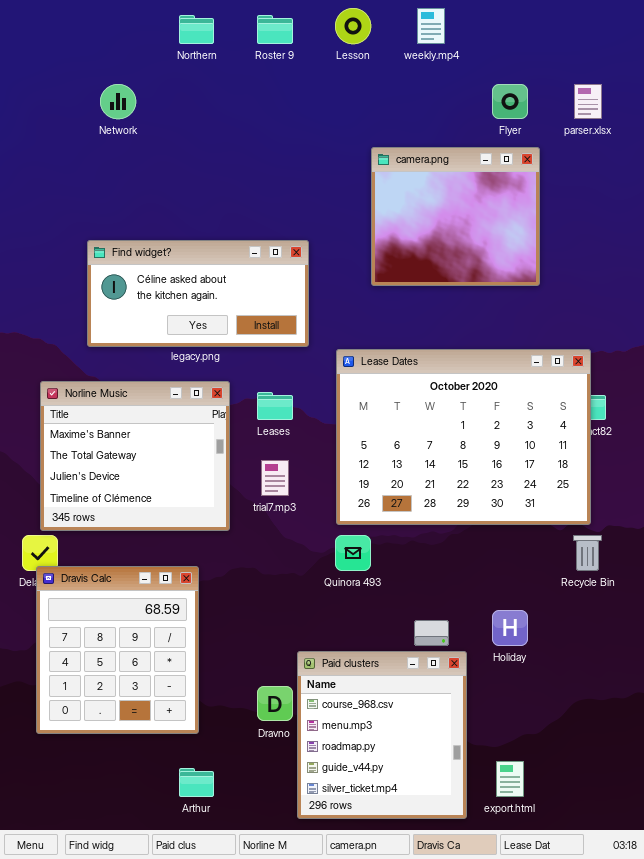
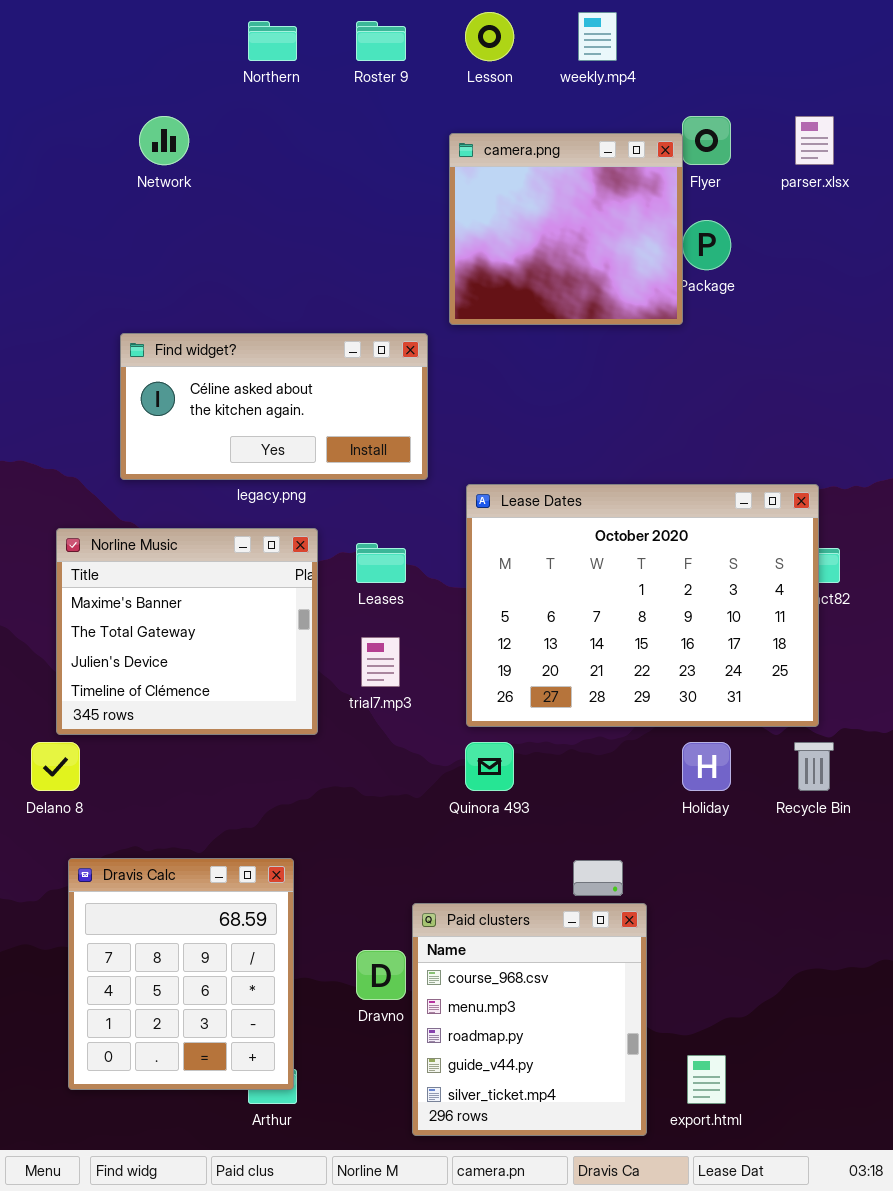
camera.png: [371,147,540,286] -> [449,133,683,325], moved
Dravis Calc: [36,566,199,734] -> [68,858,294,1090], moved
Holiday: [492,610,528,646] -> [682,742,731,791], moved

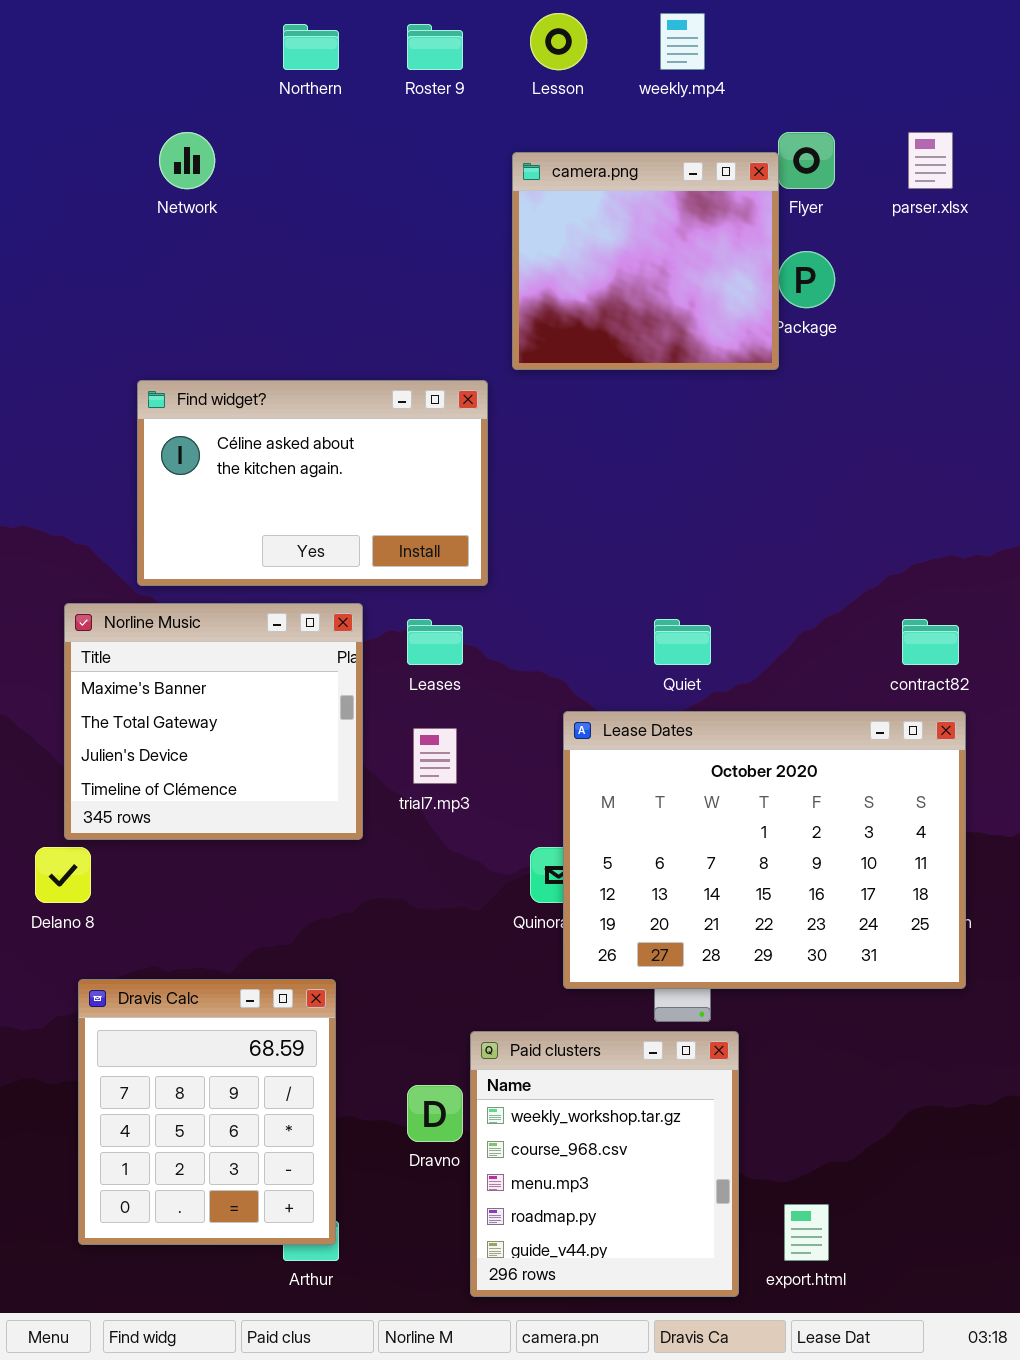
Find widget?: [120,333,428,480] -> [137,380,488,586], resized
Lease Dates: [466,484,819,727] -> [563,711,966,989], moved
Paid clusters: [412,903,647,1136] -> [470,1031,739,1297], scrolled up 1 row

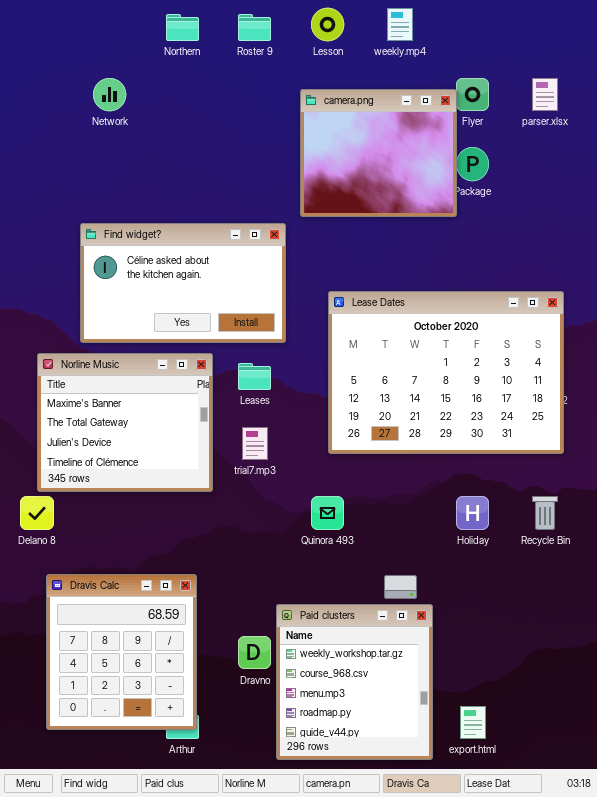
Lease Dates: [563,711,966,989] -> [328,291,564,454], moved

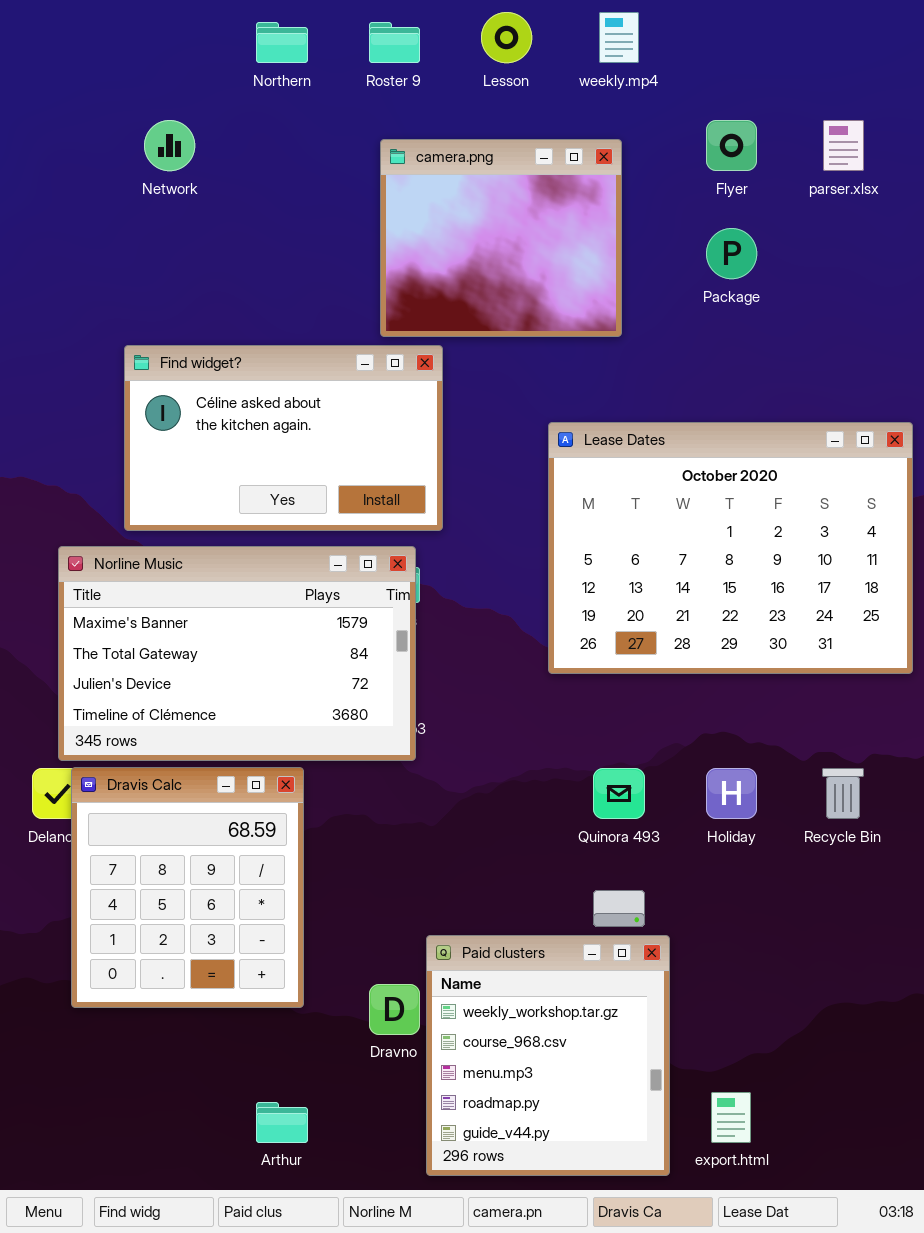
camera.png: [300,89,457,217] -> [380,139,622,337], moved
Lease Dates: [328,291,564,454] -> [548,422,913,674], moved
Norline Music: [37,353,213,492] -> [58,546,416,761], resized
Quinora 493: [311,496,344,530] -> [593,768,645,819], moved
Dravis Calc: [46,574,197,730] -> [71,767,304,1008], moved

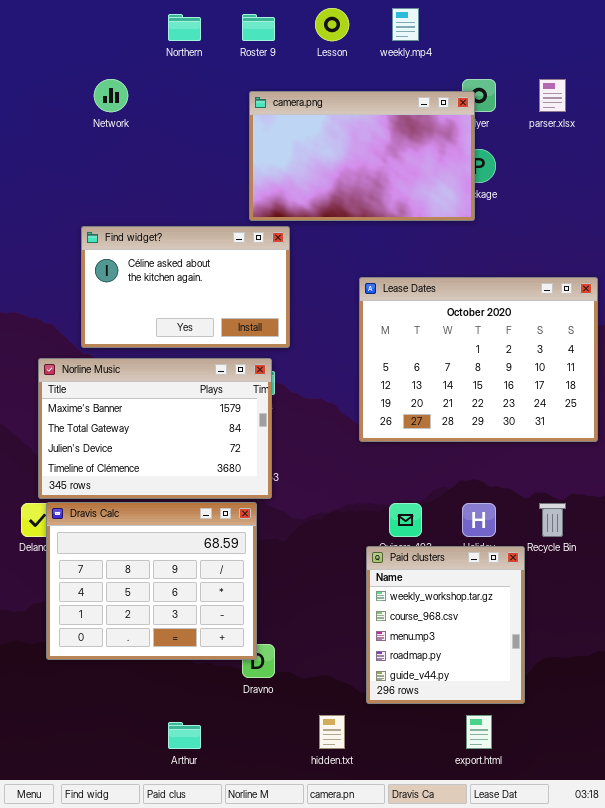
camera.png: [380,139,622,337] -> [249,91,475,221], resized
Dravis Calc: [71,767,304,1008] -> [46,502,257,660], resized
Paid clusters: [426,935,670,1176] -> [366,546,525,704], moved

